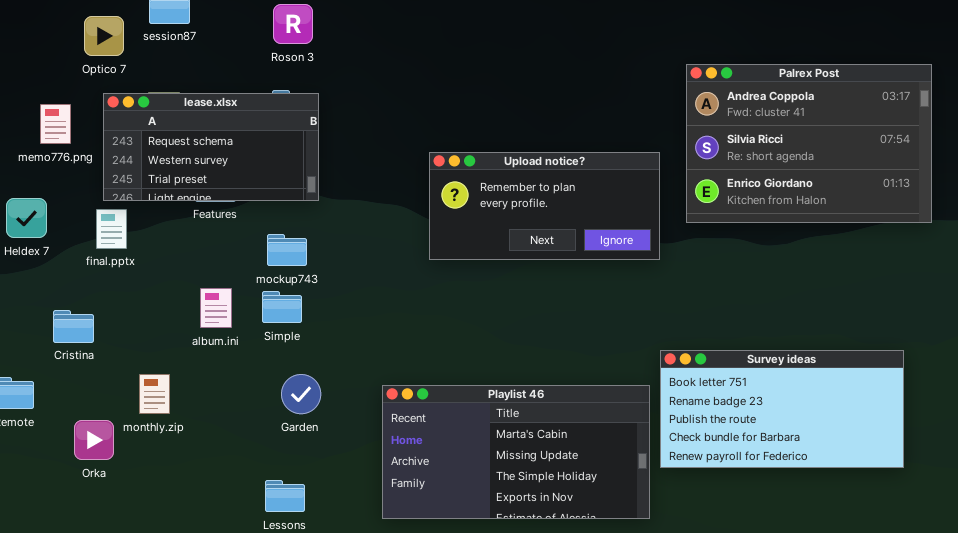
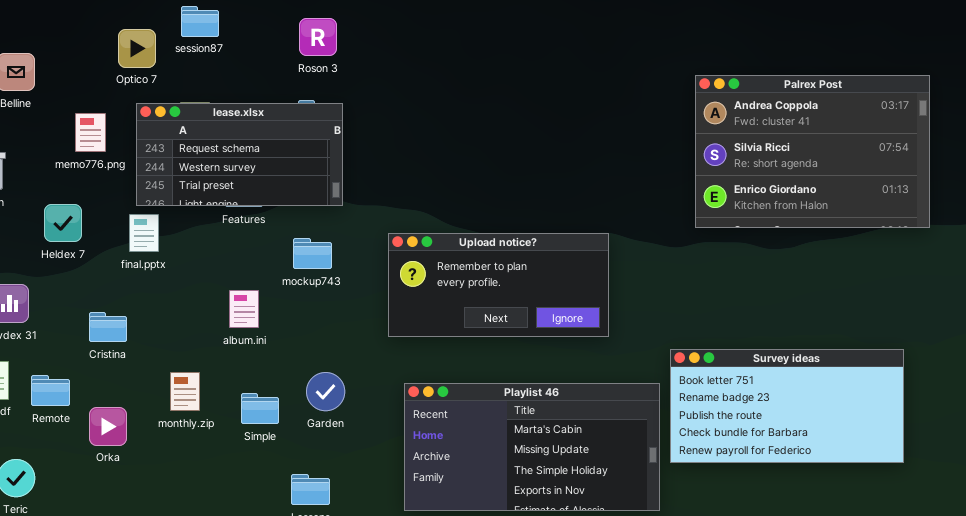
Upload notice?: [429,152,660,260] -> [388,233,609,337], moved
Simple: [262,291,302,323] -> [241,393,279,424], moved
Orka: [74,420,114,460] -> [89,407,127,446], moved

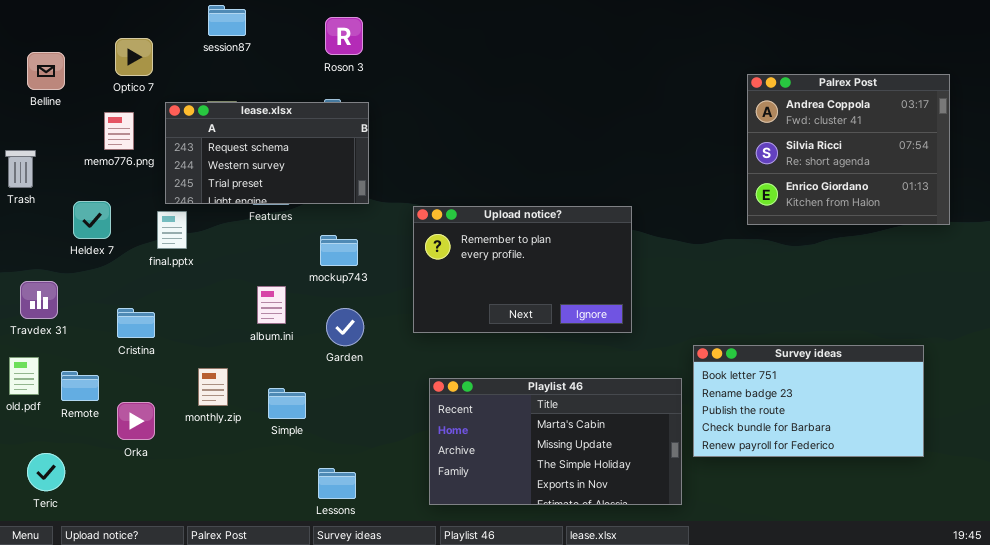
Optico 7: [118,29,156,68] -> [115,38,153,76], moved
Palrex Post: [695,75,930,228] -> [747,74,950,225], resized
Upload notice?: [388,233,609,337] -> [413,206,632,333], resized
Garden: [306,372,345,411] -> [326,308,364,346], moved

